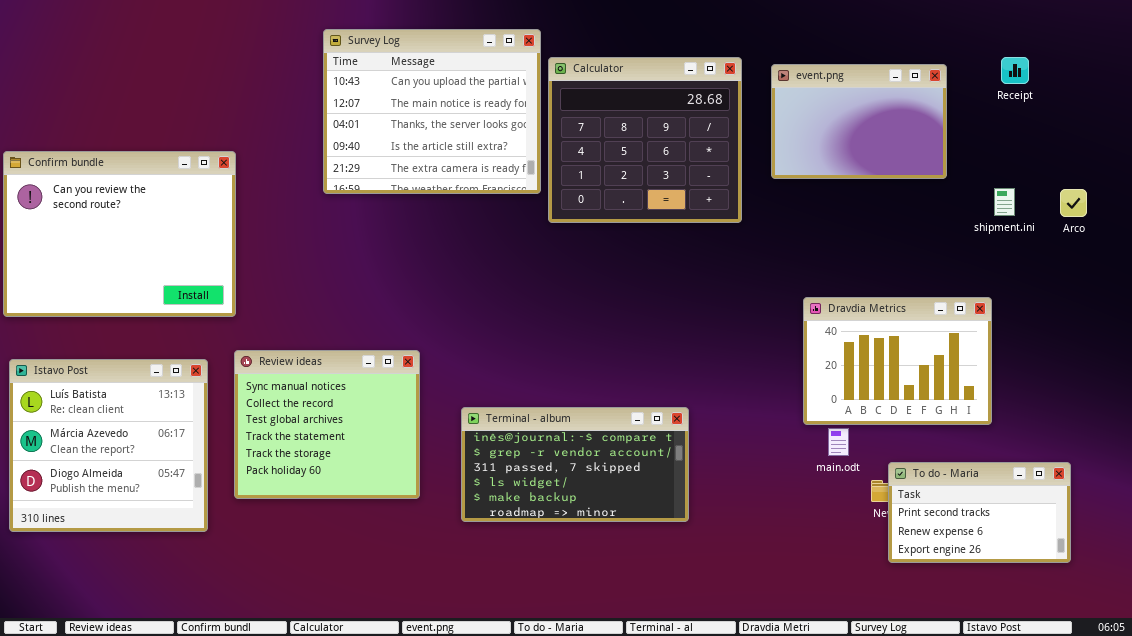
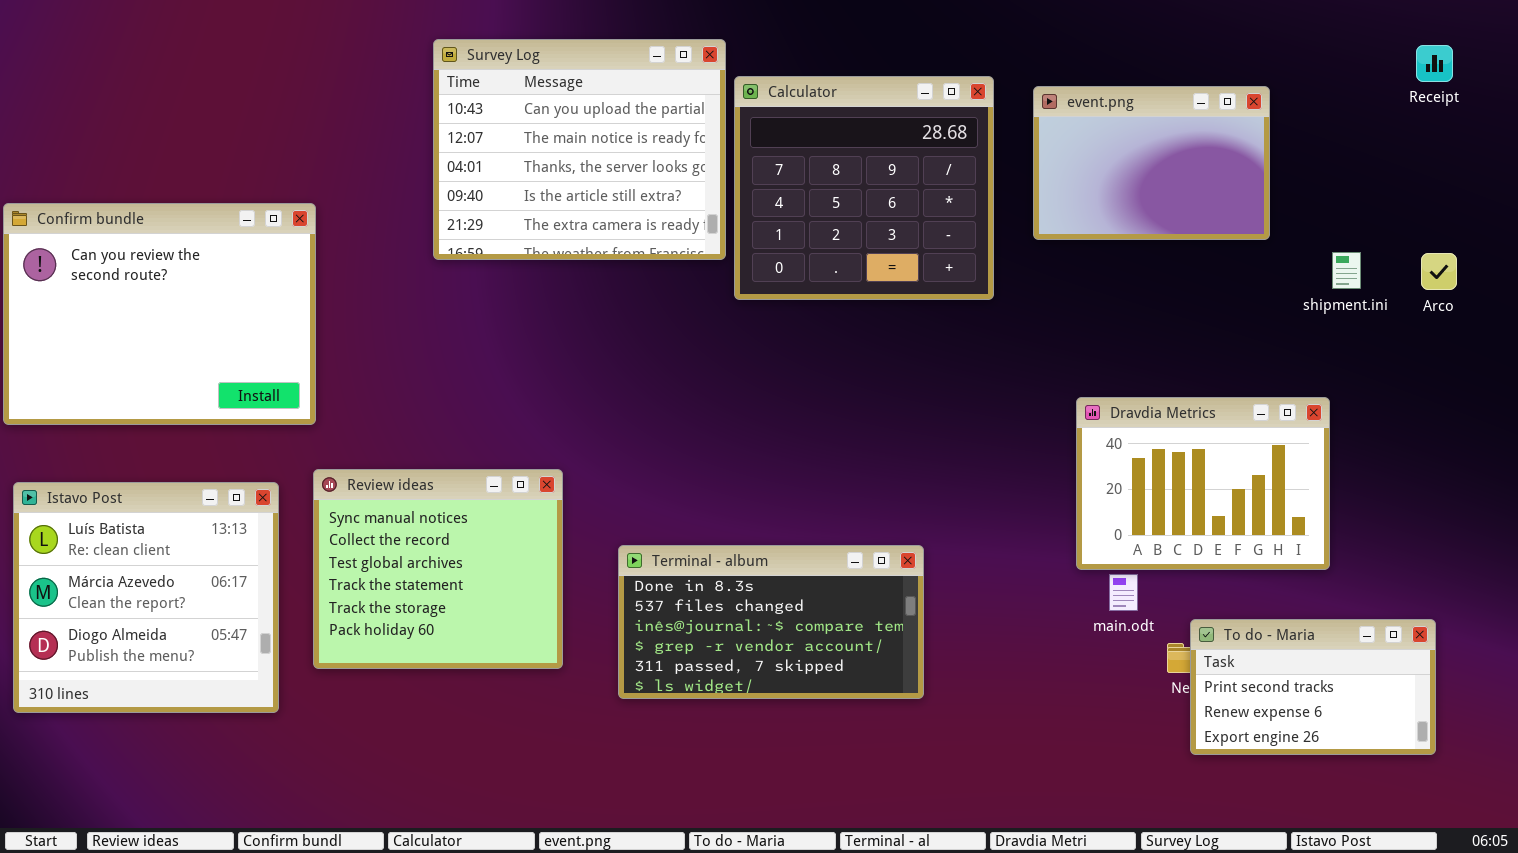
Receipt: [1001,57,1029,84] -> [1416,45,1453,82], moved
Terminal - album: [461,407,689,522] -> [618,545,924,699], scrolled up 2 rows

